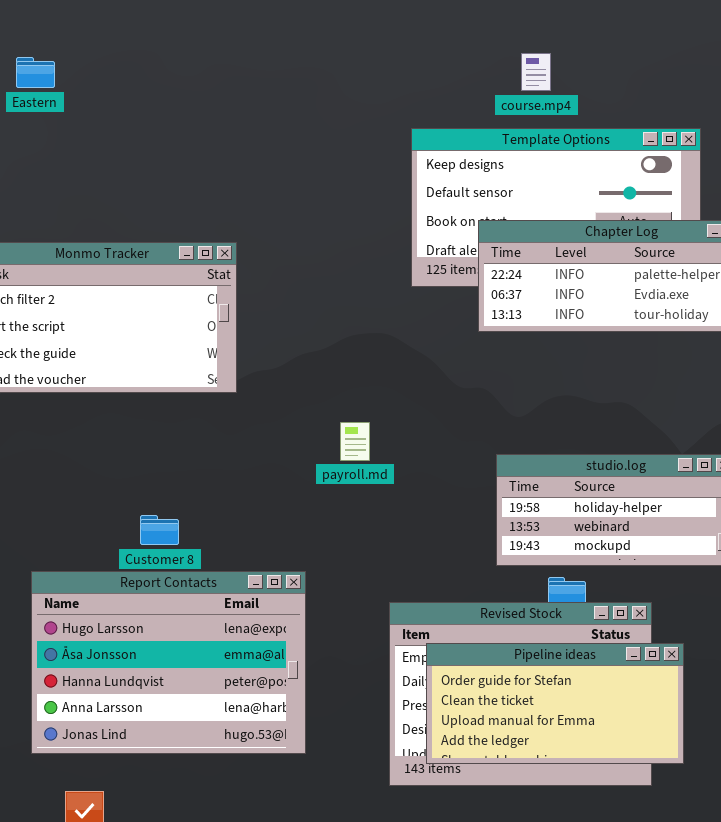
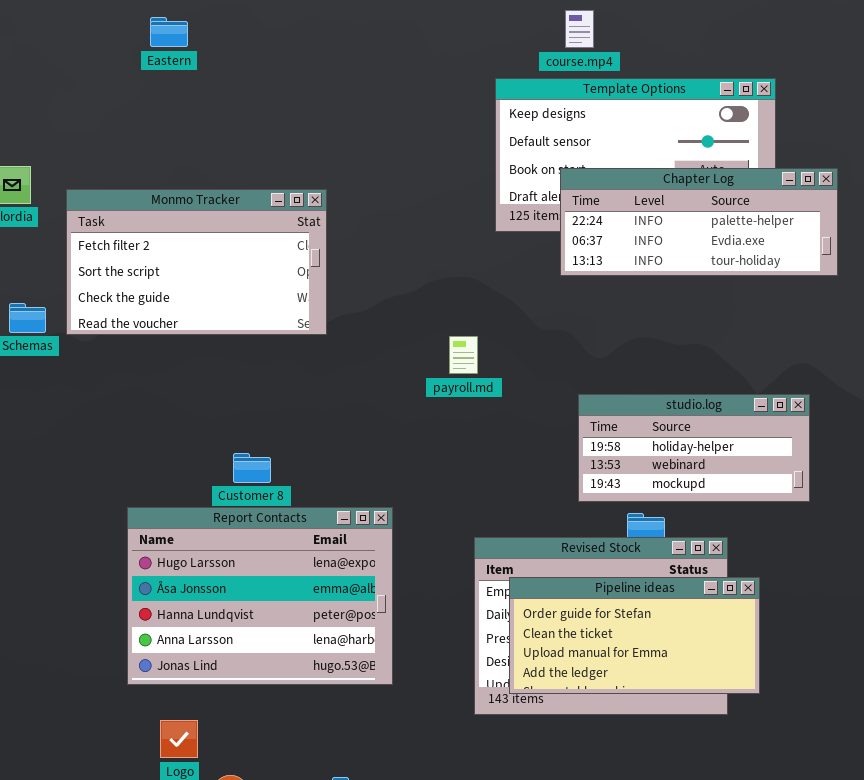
course.mp4: [521,53,551,91] -> [565,10,594,48], moved
Eastern: [16,57,55,88] -> [150,17,188,47], moved
payroll.md: [340,422,370,461] -> [449,336,478,374], moved

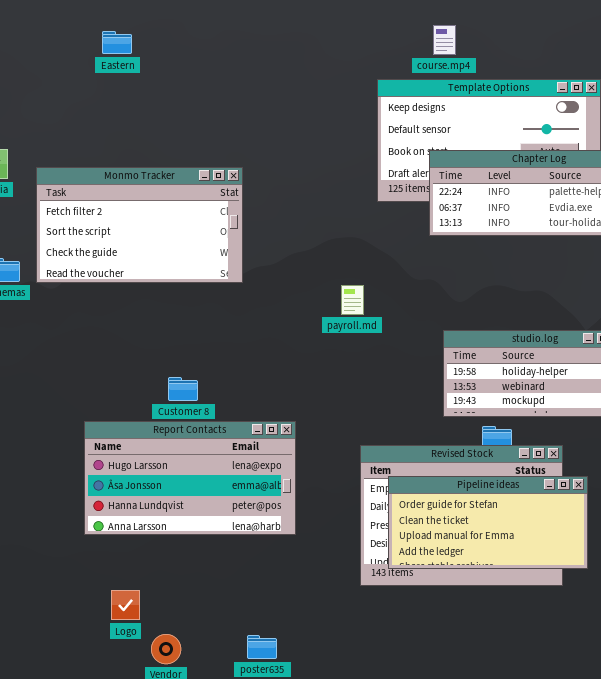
Report Contacts: [127,507,393,685] -> [84,421,296,535], resized

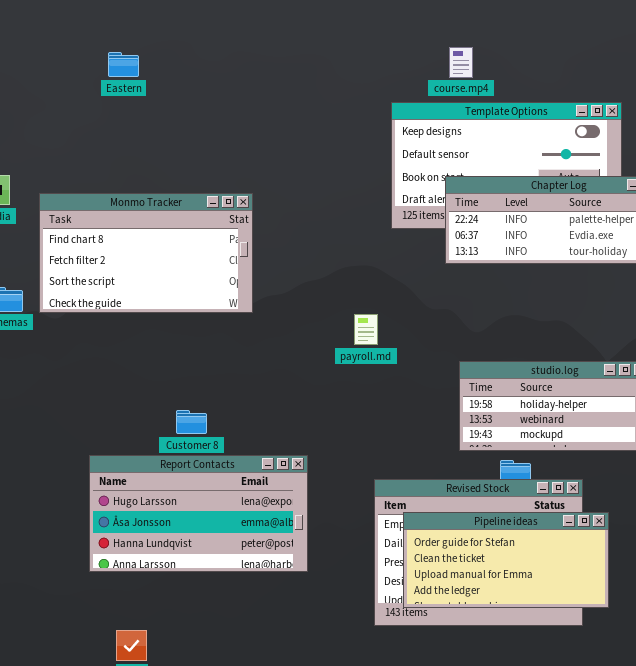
Monmo Tracker: [36,167,243,283] -> [39,193,253,313], scrolled up 1 row

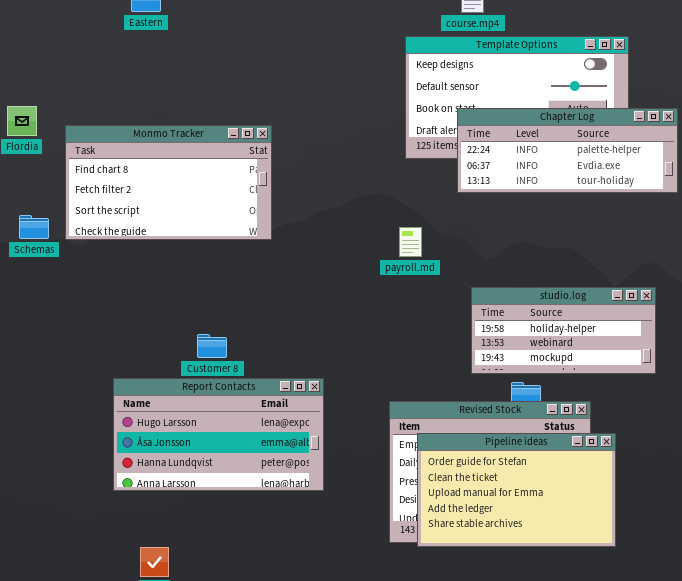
payroll.md: [354,314,378,345] -> [399,227,422,257], moved
Pipeline ideas: [403,512,609,608] -> [417,433,616,547], resized

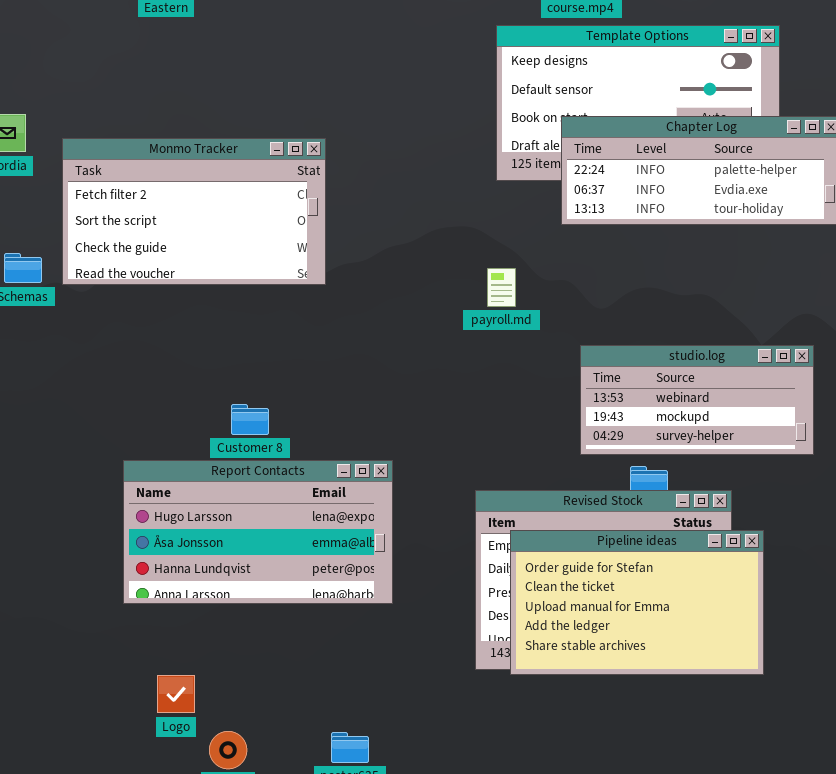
Monmo Tracker: [65,125,272,240] -> [62,138,326,285], scrolled down 1 row
studio.log: [471,287,656,374] -> [580,345,814,455], scrolled down 1 row

